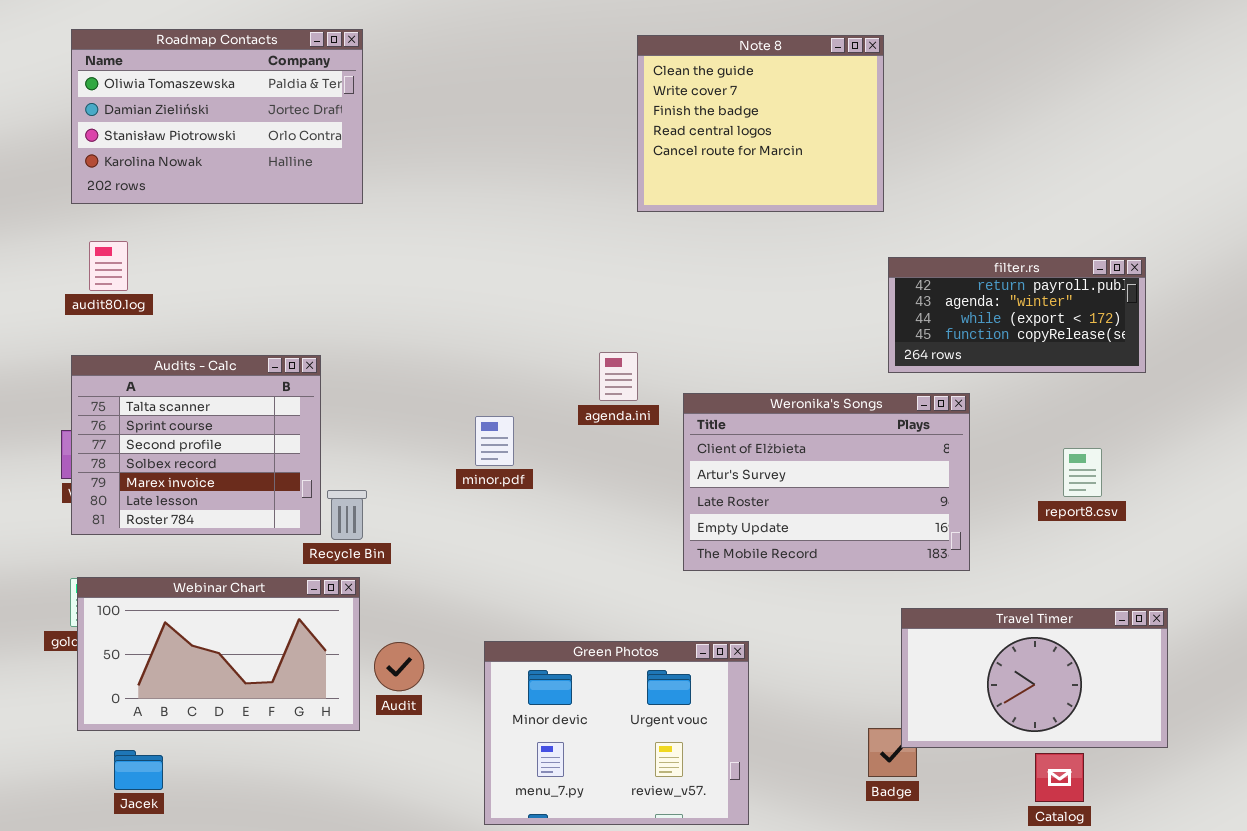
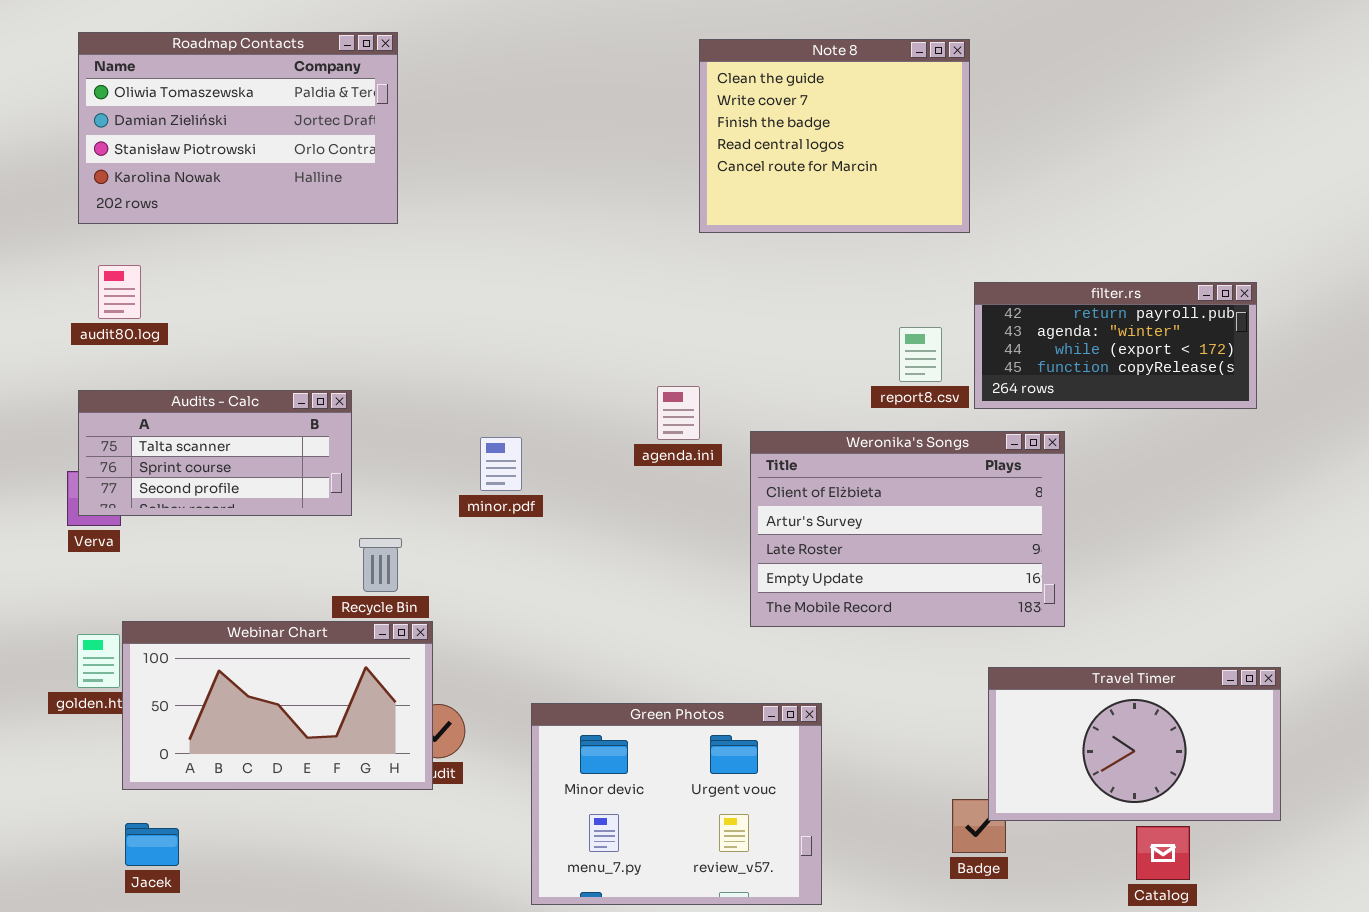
Audits - Calc: [71,355,321,535] -> [78,390,352,516], resized
minor.pdf: [475,416,514,466] -> [480,437,522,491], moved
report8.csv: [1063,448,1102,497] -> [899,327,942,382], moved
Webinar Chart: [77,577,360,731] -> [122,621,433,790], moved

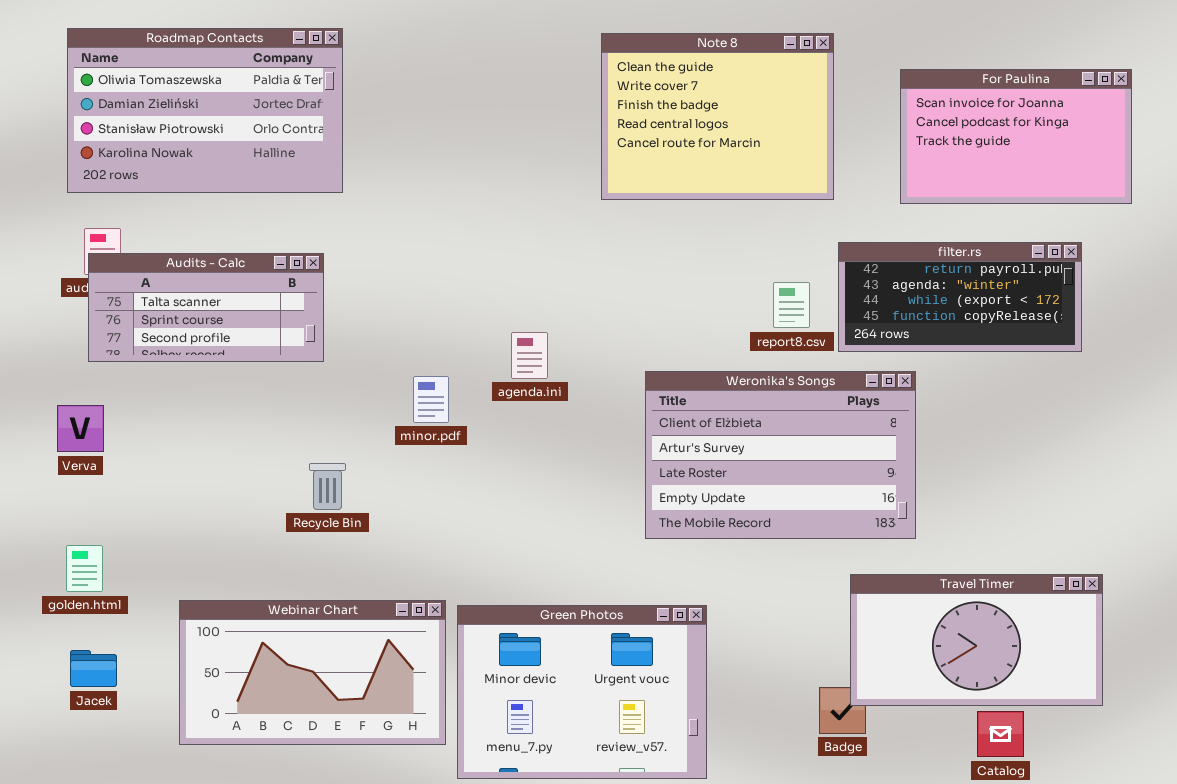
For Paulina: none -> [900,69,1132,204], opened
agenda.ini: [657,386,700,440] -> [511,332,548,379], moved
Audits - Calc: [78,390,352,516] -> [88,253,324,362], moved
Webinar Chart: [122,621,433,790] -> [179,600,446,745], moved
Jacek: [125,823,179,866] -> [70,650,117,687], moved

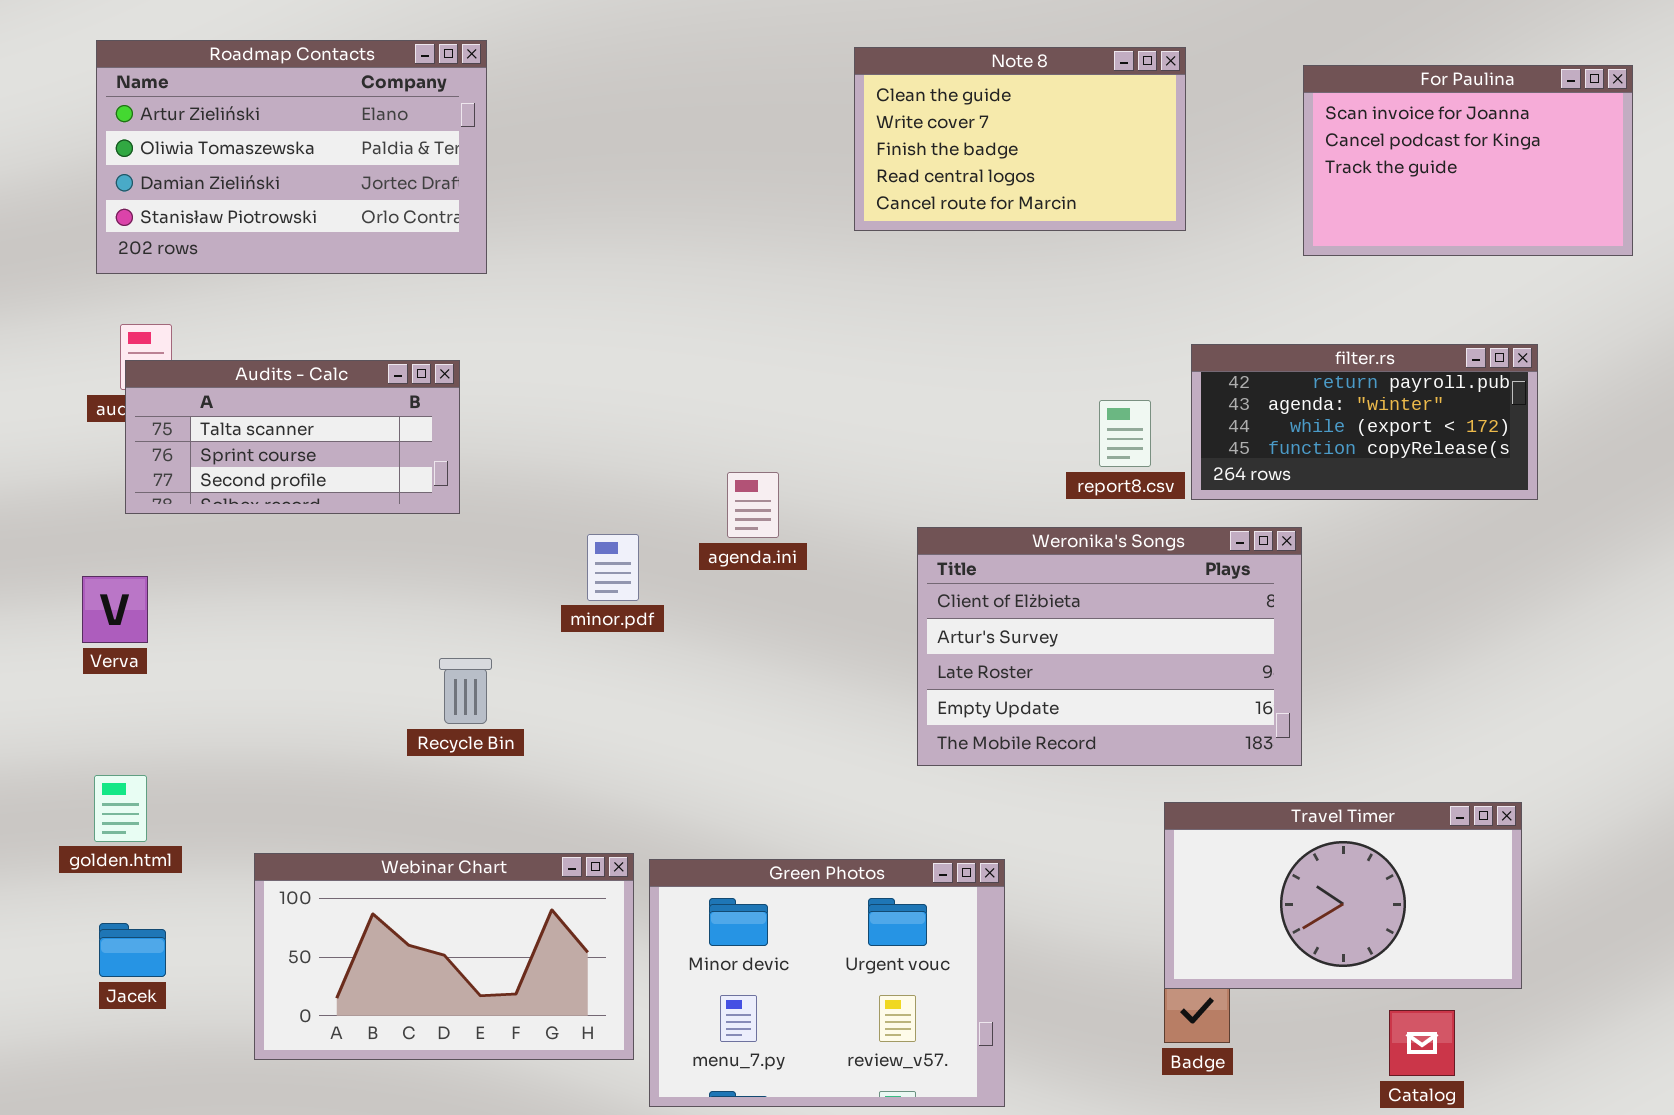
Roadmap Contacts: [67,28,343,193] -> [96,40,487,274], scrolled up 1 row
Note 8: [601,33,834,200] -> [854,47,1186,231], resized
For Paulina: [900,69,1132,204] -> [1303,65,1633,256], moved
Travel Timer: [850,574,1103,706] -> [1164,802,1522,989], moved

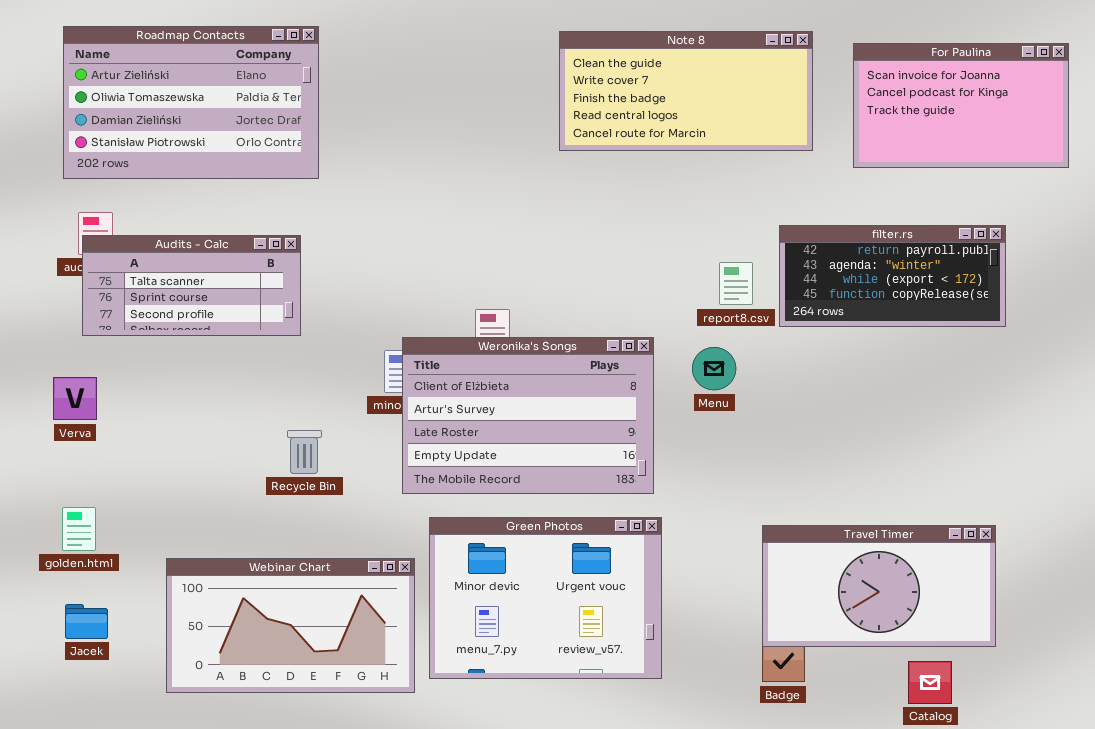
Note 8: [854,47,1186,231] -> [559,31,813,151], resized
Weronika's Songs: [917,527,1302,766] -> [402,337,654,494], moved
Green Photos: [649,859,1005,1107] -> [429,517,662,679], moved

